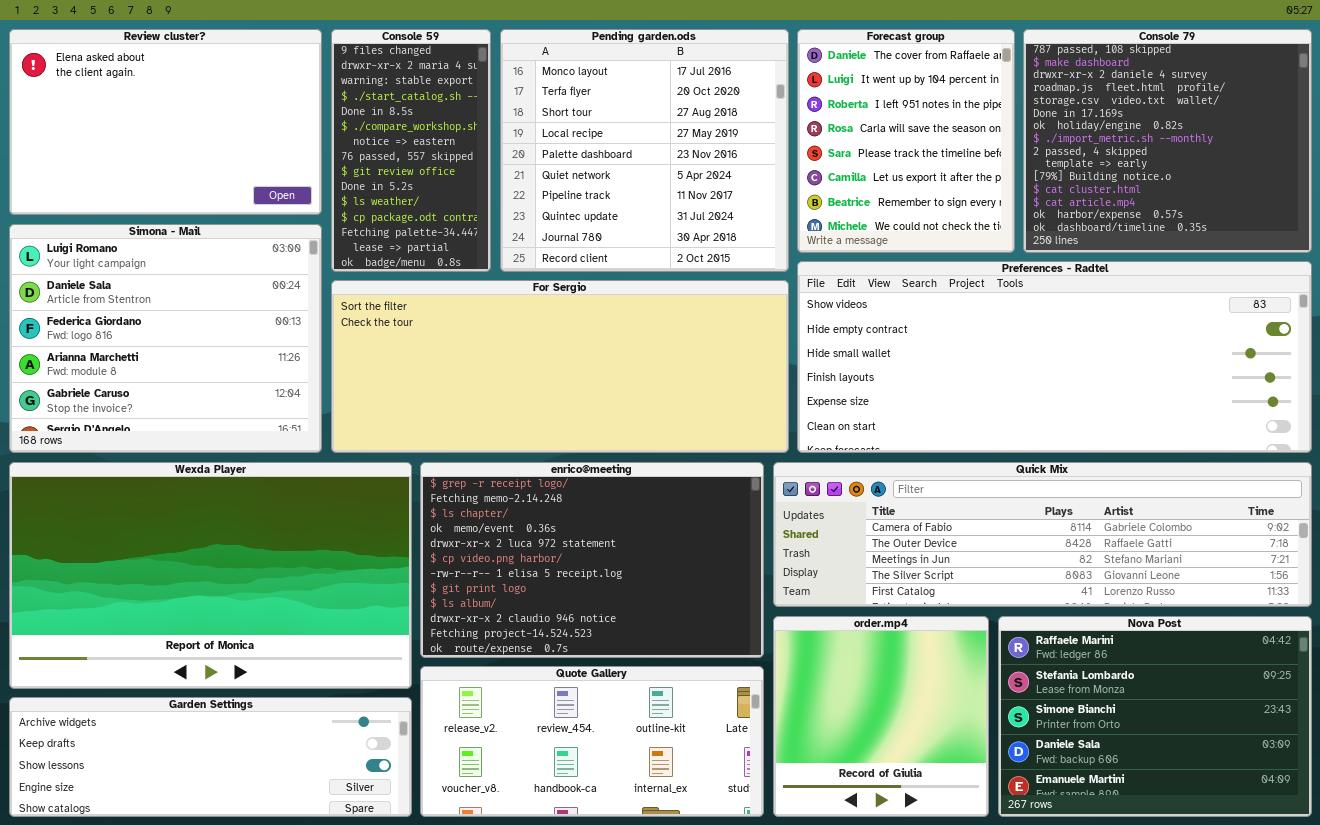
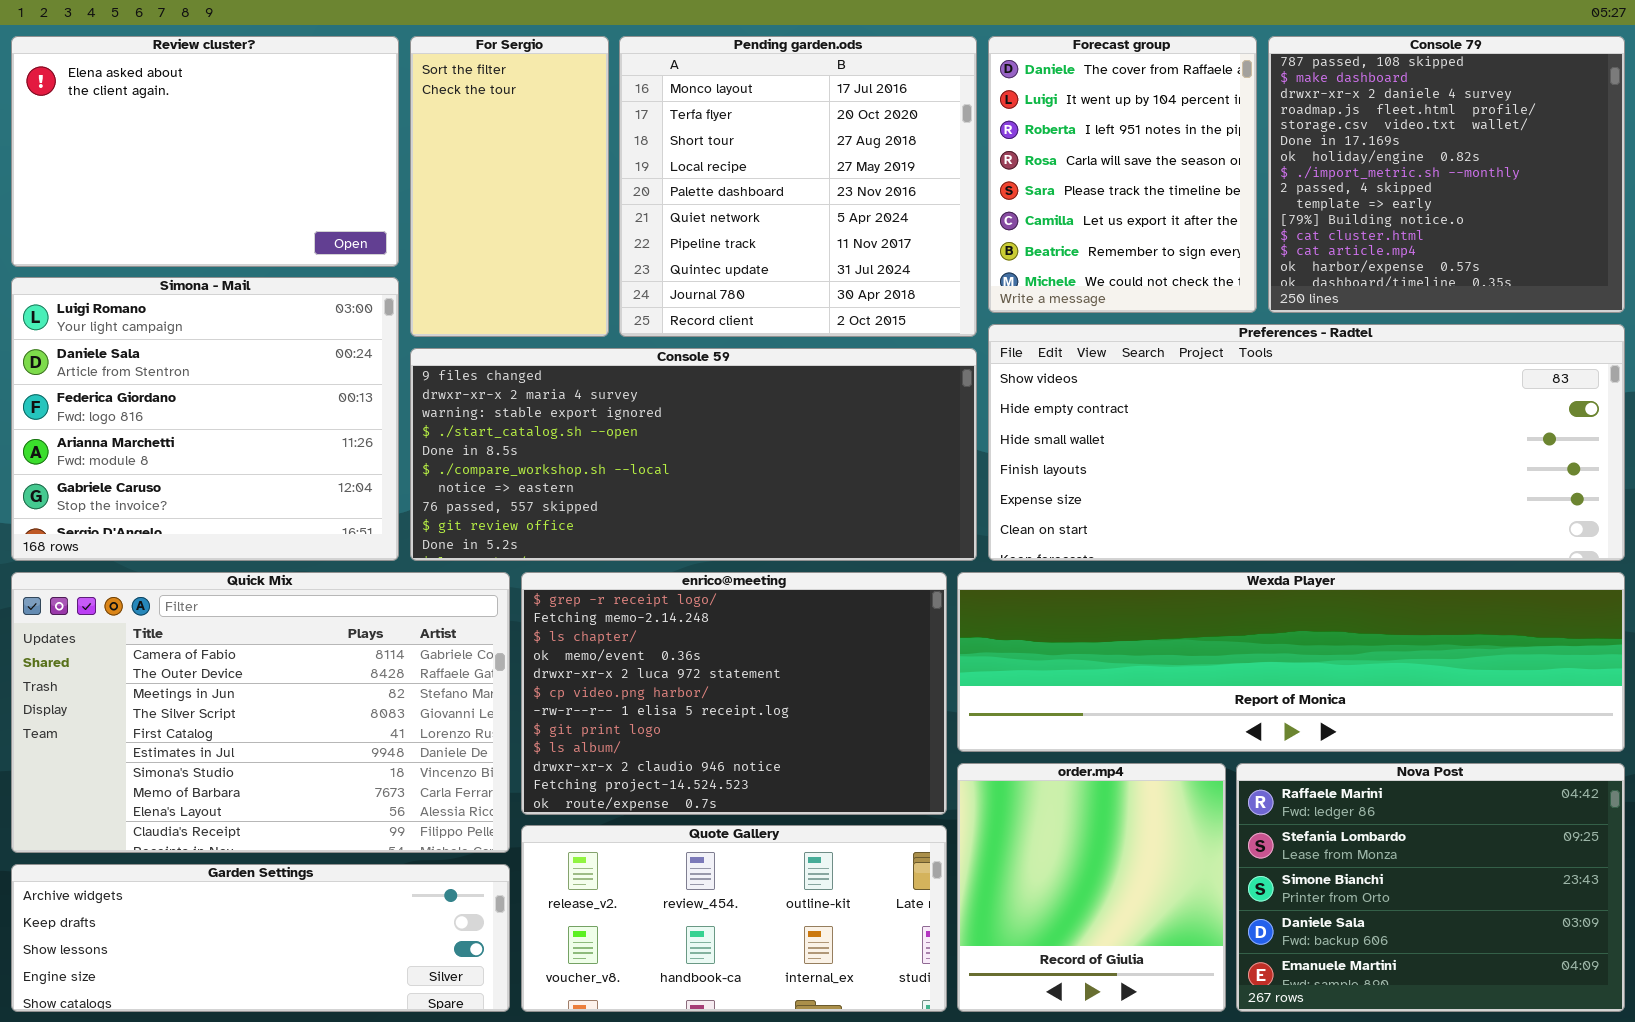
Console 59: [331,29,491,272] -> [410,348,977,561], moved, resized
For Sergio: [331,280,789,453] -> [410,36,609,337], moved, resized
Wexda Player: [9,462,412,689] -> [957,572,1625,752], moved, resized
Quick Mix: [773,462,1312,607] -> [11,572,510,853], moved, resized

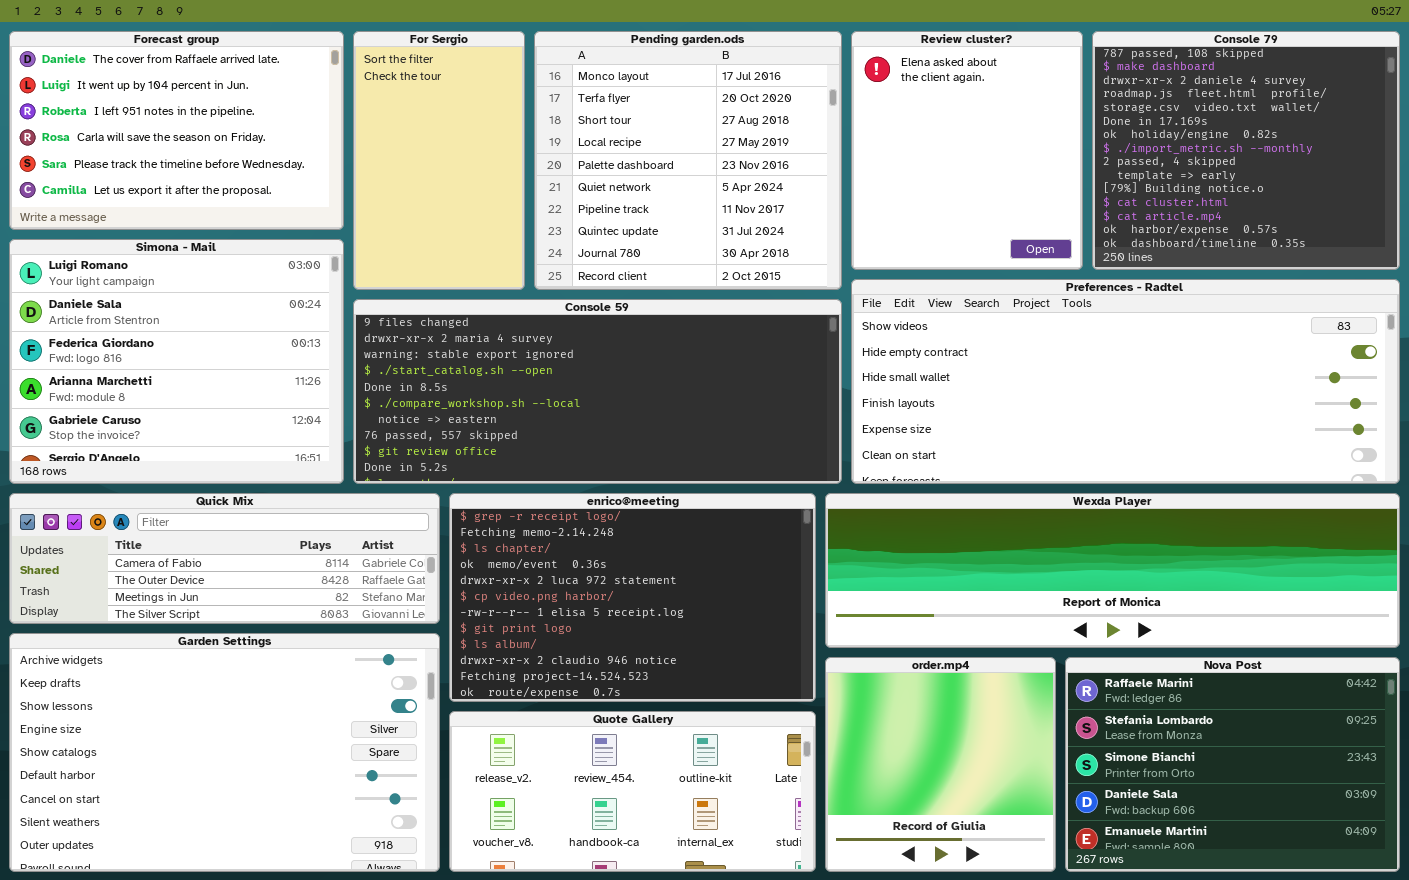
Review cluster?: [11,36,399,267] -> [851,31,1083,270], moved, resized
Forecast group: [988,36,1257,313] -> [9,31,344,230], moved, resized
Quick Mix: [11,572,510,853] -> [9,493,440,624], resized
Garden Settings: [11,864,510,1012] -> [9,633,440,872], resized

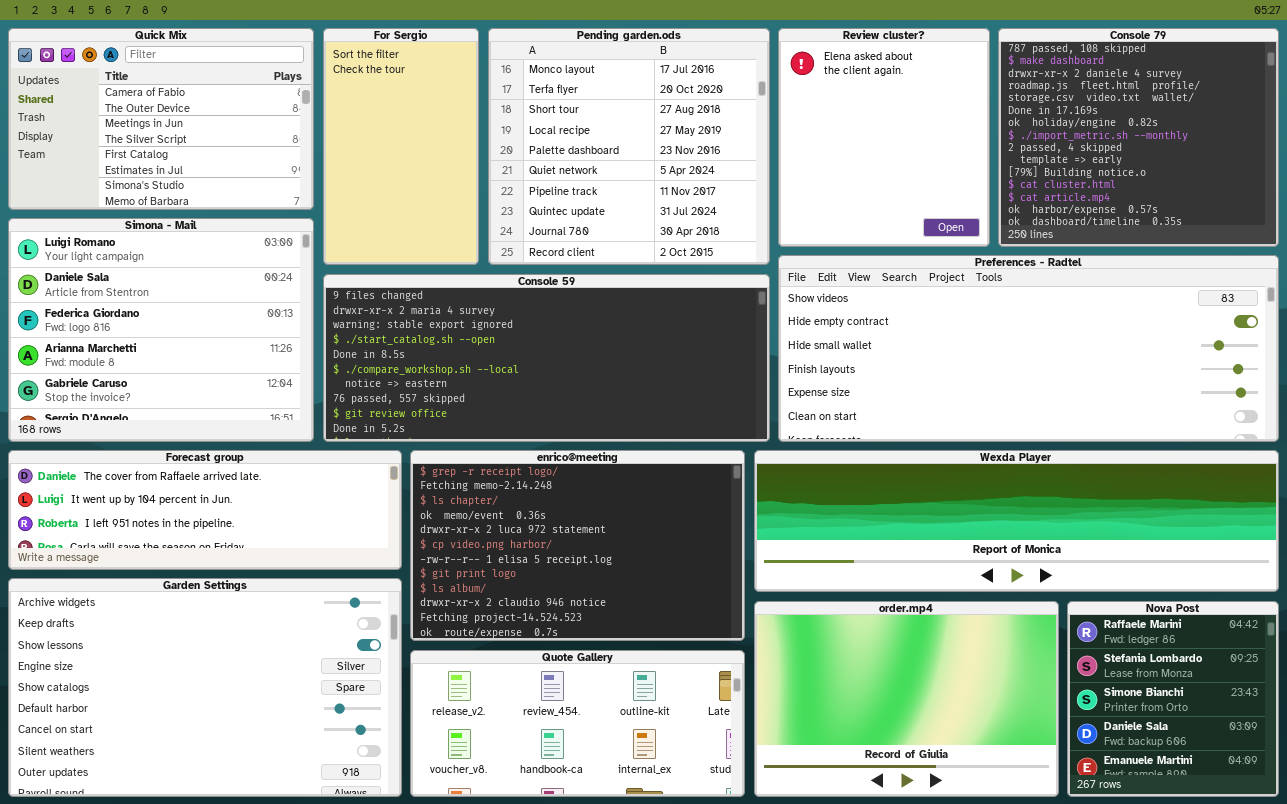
Forecast group: [9,31,344,230] -> [8,450,402,570], moved, resized
Quick Mix: [9,493,440,624] -> [8,28,314,210], moved, resized
order.mp4: [825,657,1056,872] -> [754,601,1059,797], resized
Nova Post: [1065,657,1400,872] -> [1067,601,1279,797], resized

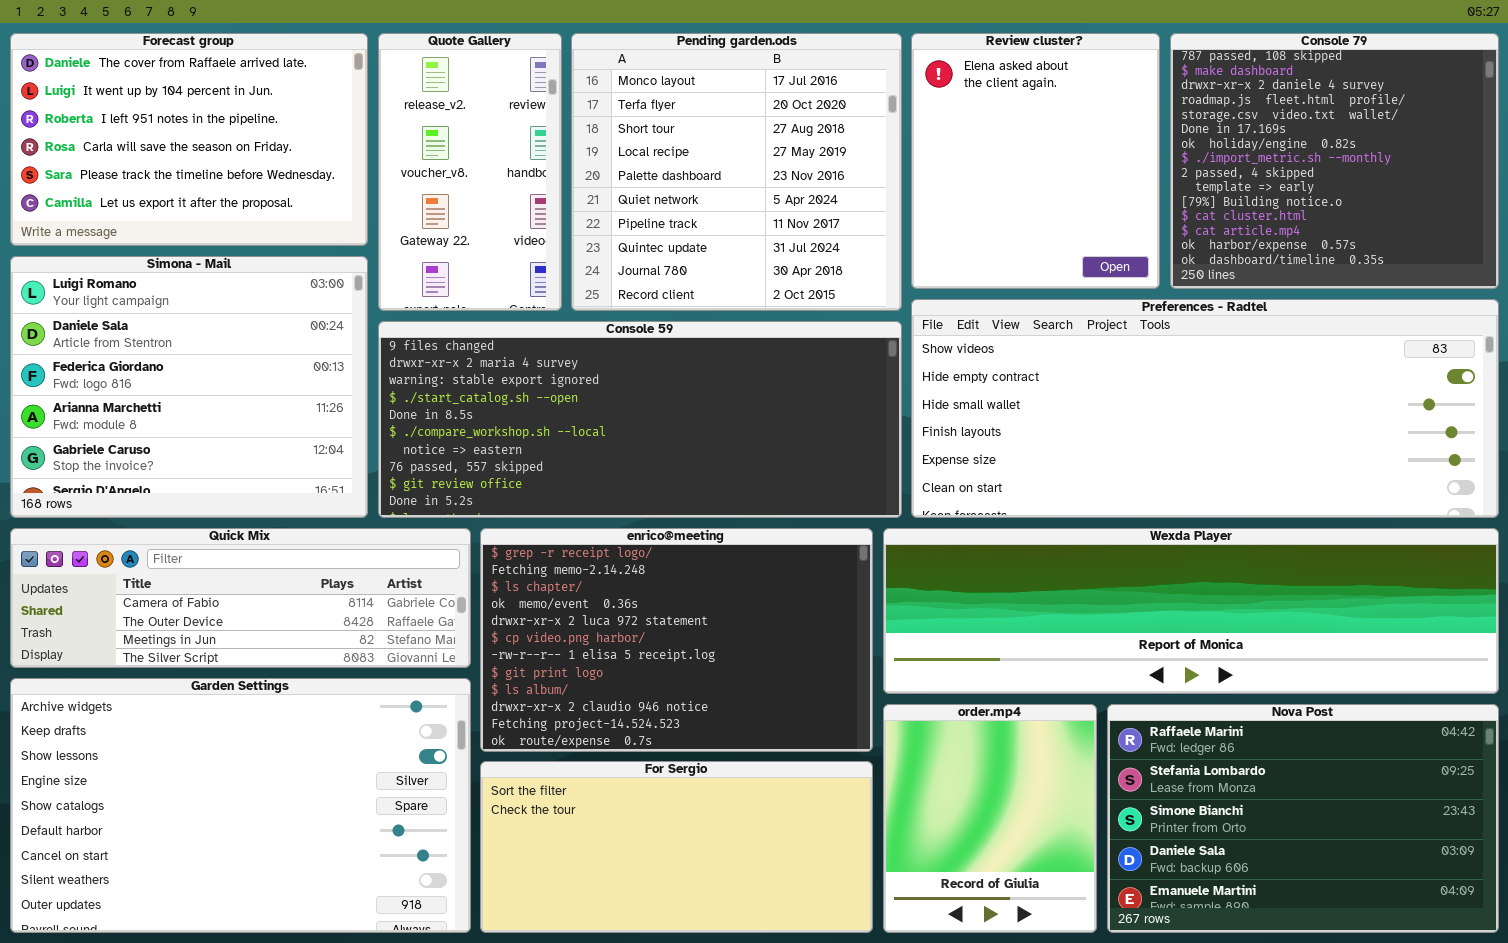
Quick Mix: [8,28,314,210] -> [10,528,471,668], moved, resized
For Sergio: [323,28,479,265] -> [480,761,873,933], moved, resized
Forecast group: [8,450,402,570] -> [10,33,368,246], moved, resized
order.mp4: [754,601,1059,797] -> [883,704,1097,933], resized
Nova Post: [1067,601,1279,797] -> [1107,704,1499,933], resized
Quote Gallery: [410,650,745,797] -> [378,33,562,311], moved, resized

